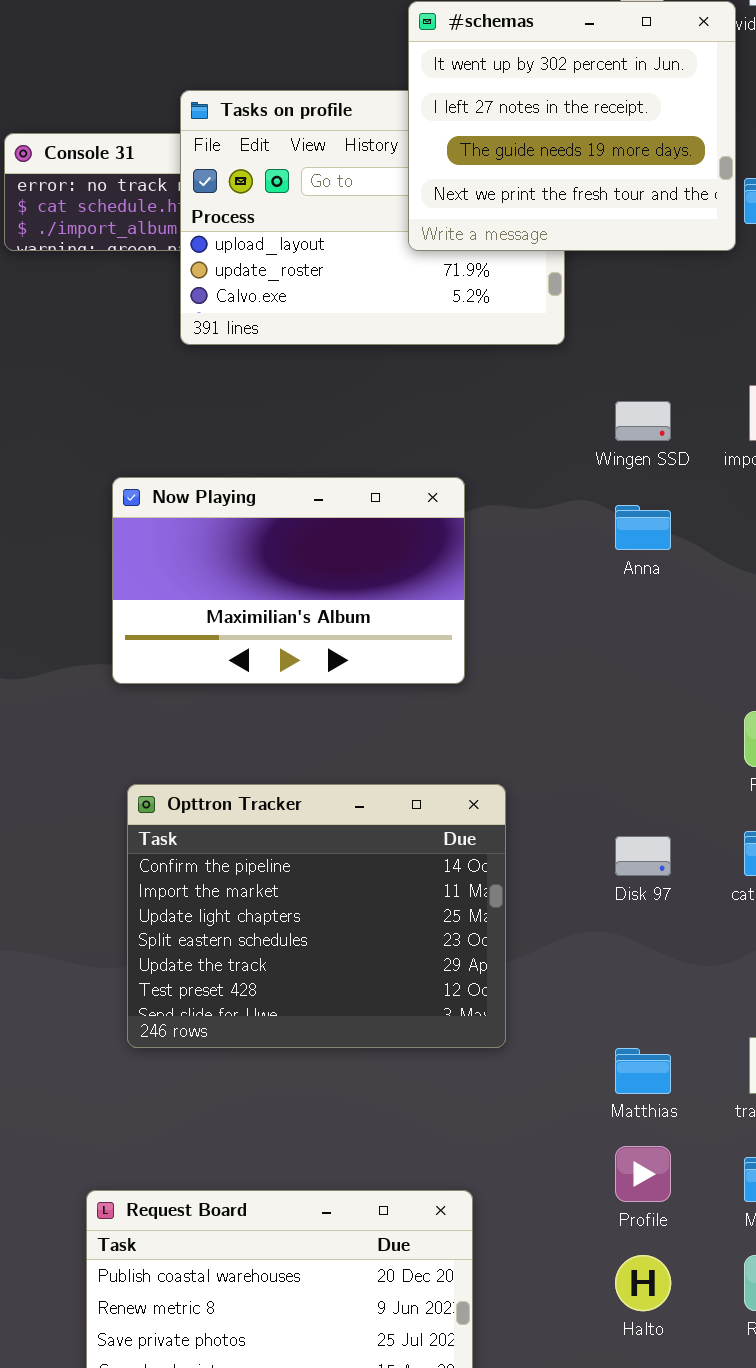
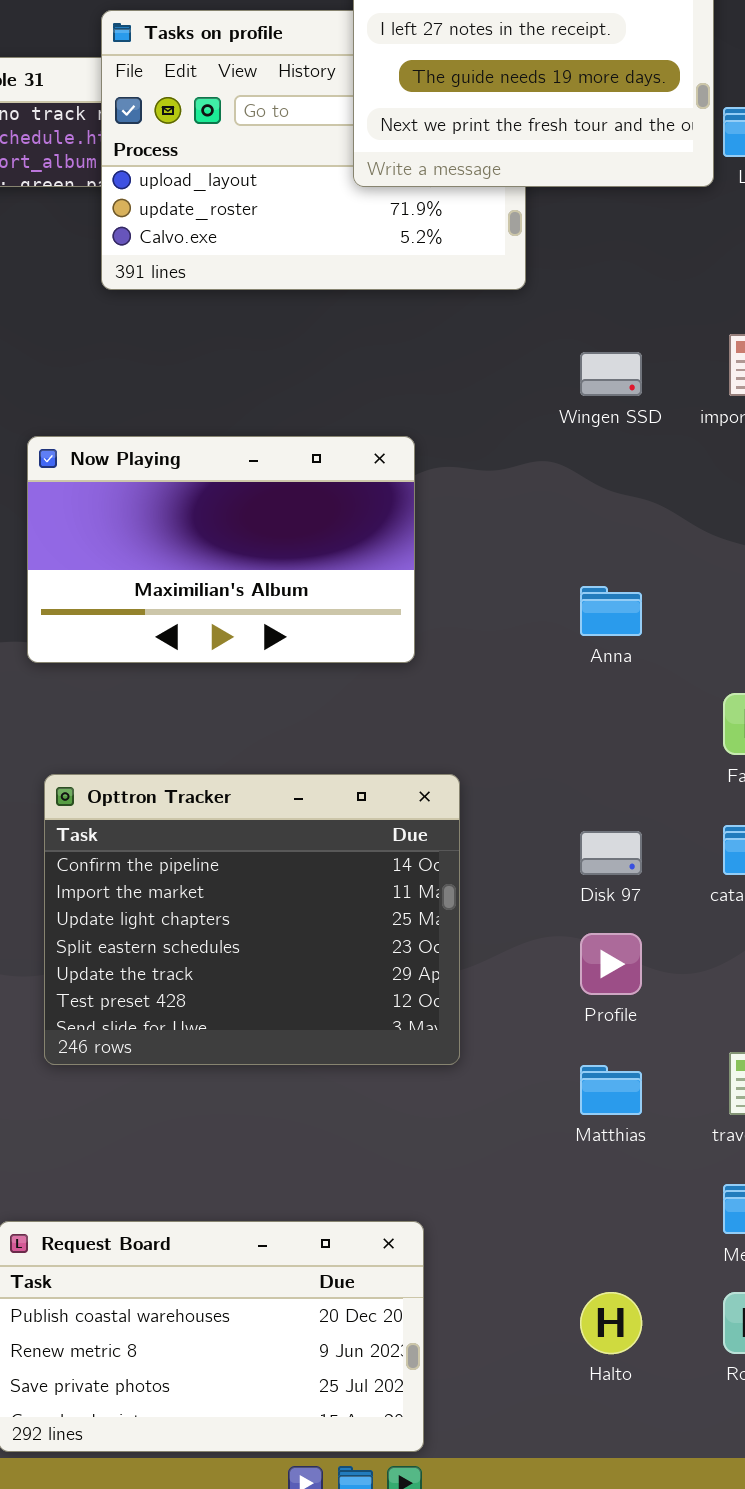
Anna: [615,505,671,550] -> [580,586,642,636], moved
Profile: [615,1146,671,1202] -> [580,933,642,995], moved

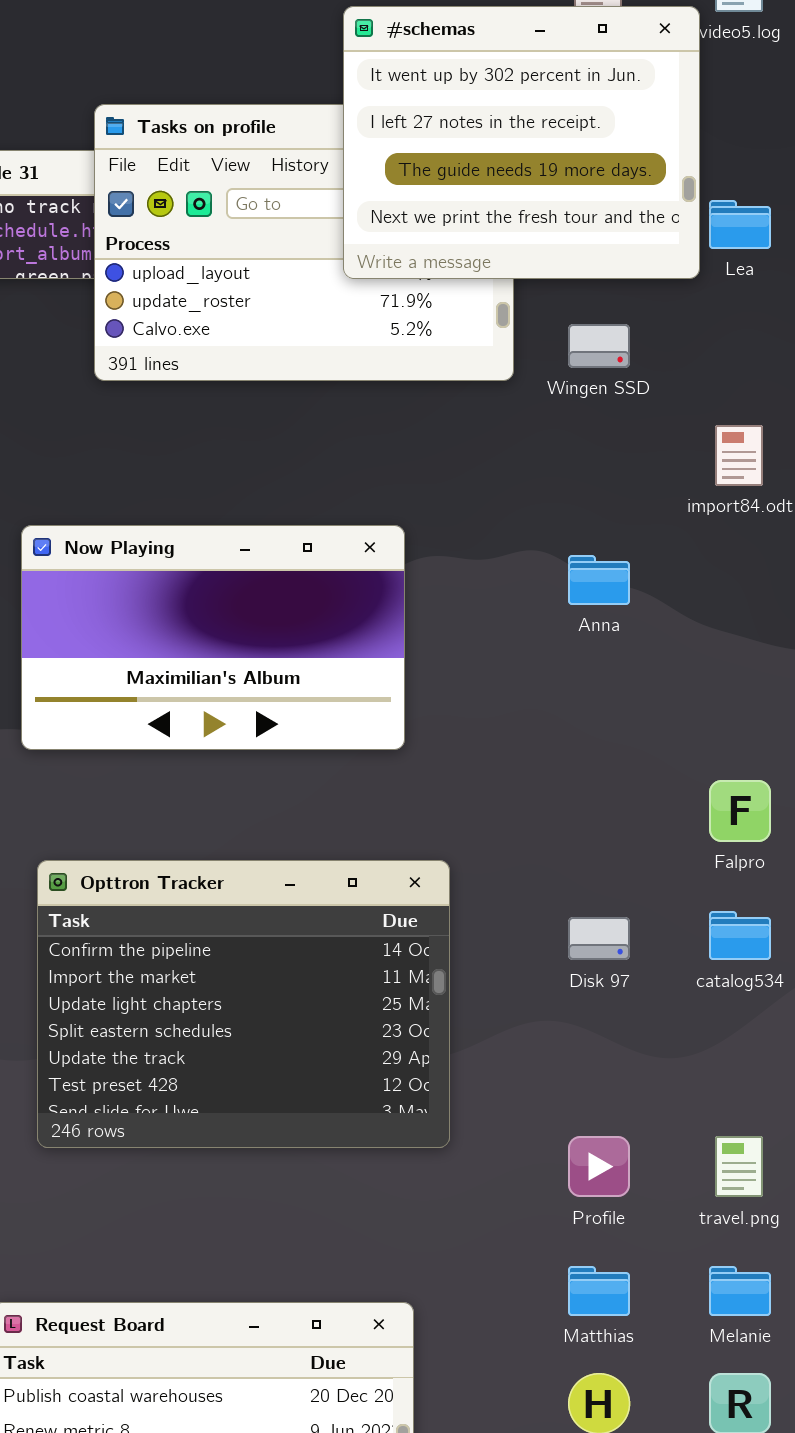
Wingen SSD: [580,352,642,396] -> [568,324,630,368], moved
Anna: [580,586,642,636] -> [568,555,630,605], moved
Profile: [580,933,642,995] -> [568,1136,630,1197], moved
Matthias: [580,1065,642,1115] -> [568,1266,630,1316], moved

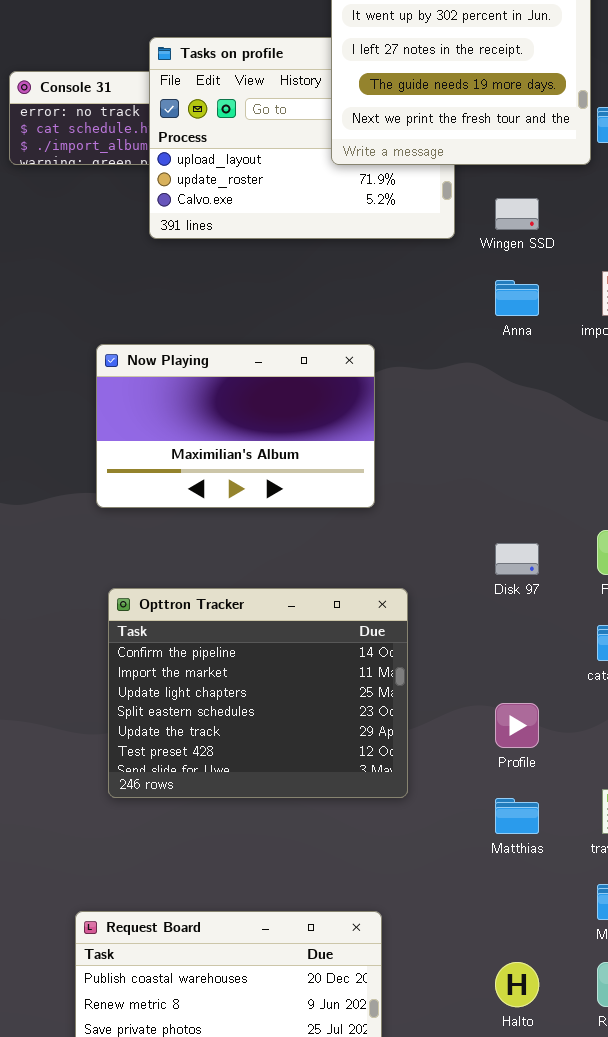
Anna: [568,555,630,605] -> [495,280,539,316], moved
Disk 97: [568,917,630,960] -> [495,543,539,575], moved
Profile: [568,1136,630,1197] -> [495,703,539,748], moved
Matthias: [568,1266,630,1316] -> [495,798,539,834], moved

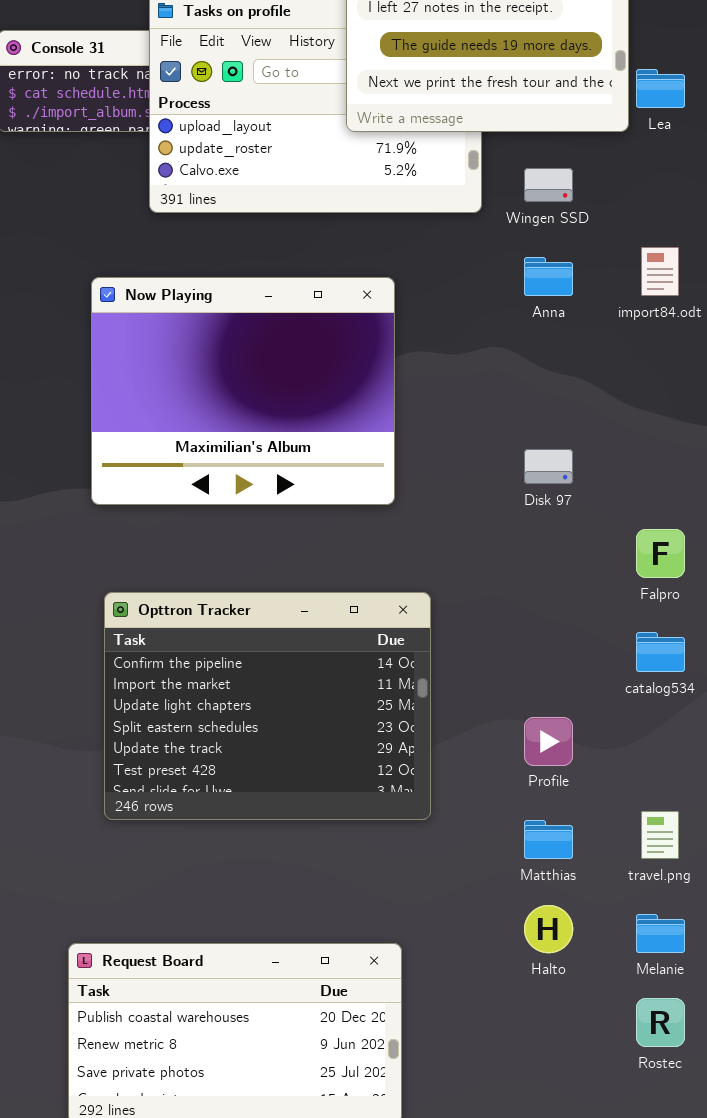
Now Playing: [96,344,375,508] -> [91,277,395,505], resized
Disk 97: [495,543,539,575] -> [524,449,573,484], moved
Halto: [495,962,539,1007] -> [524,905,573,953], moved

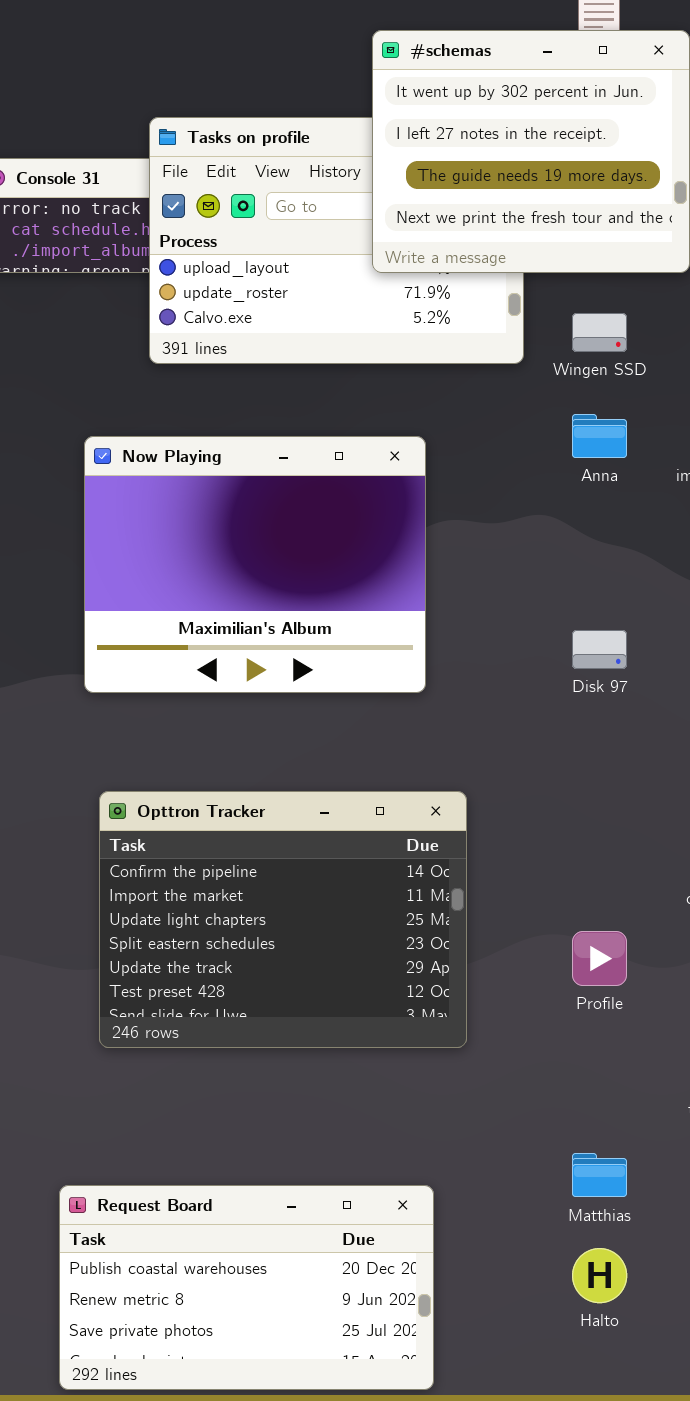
Matthias: [524,820,573,859] -> [572,1153,627,1197], moved
Halto: [524,905,573,953] -> [572,1248,627,1303], moved

